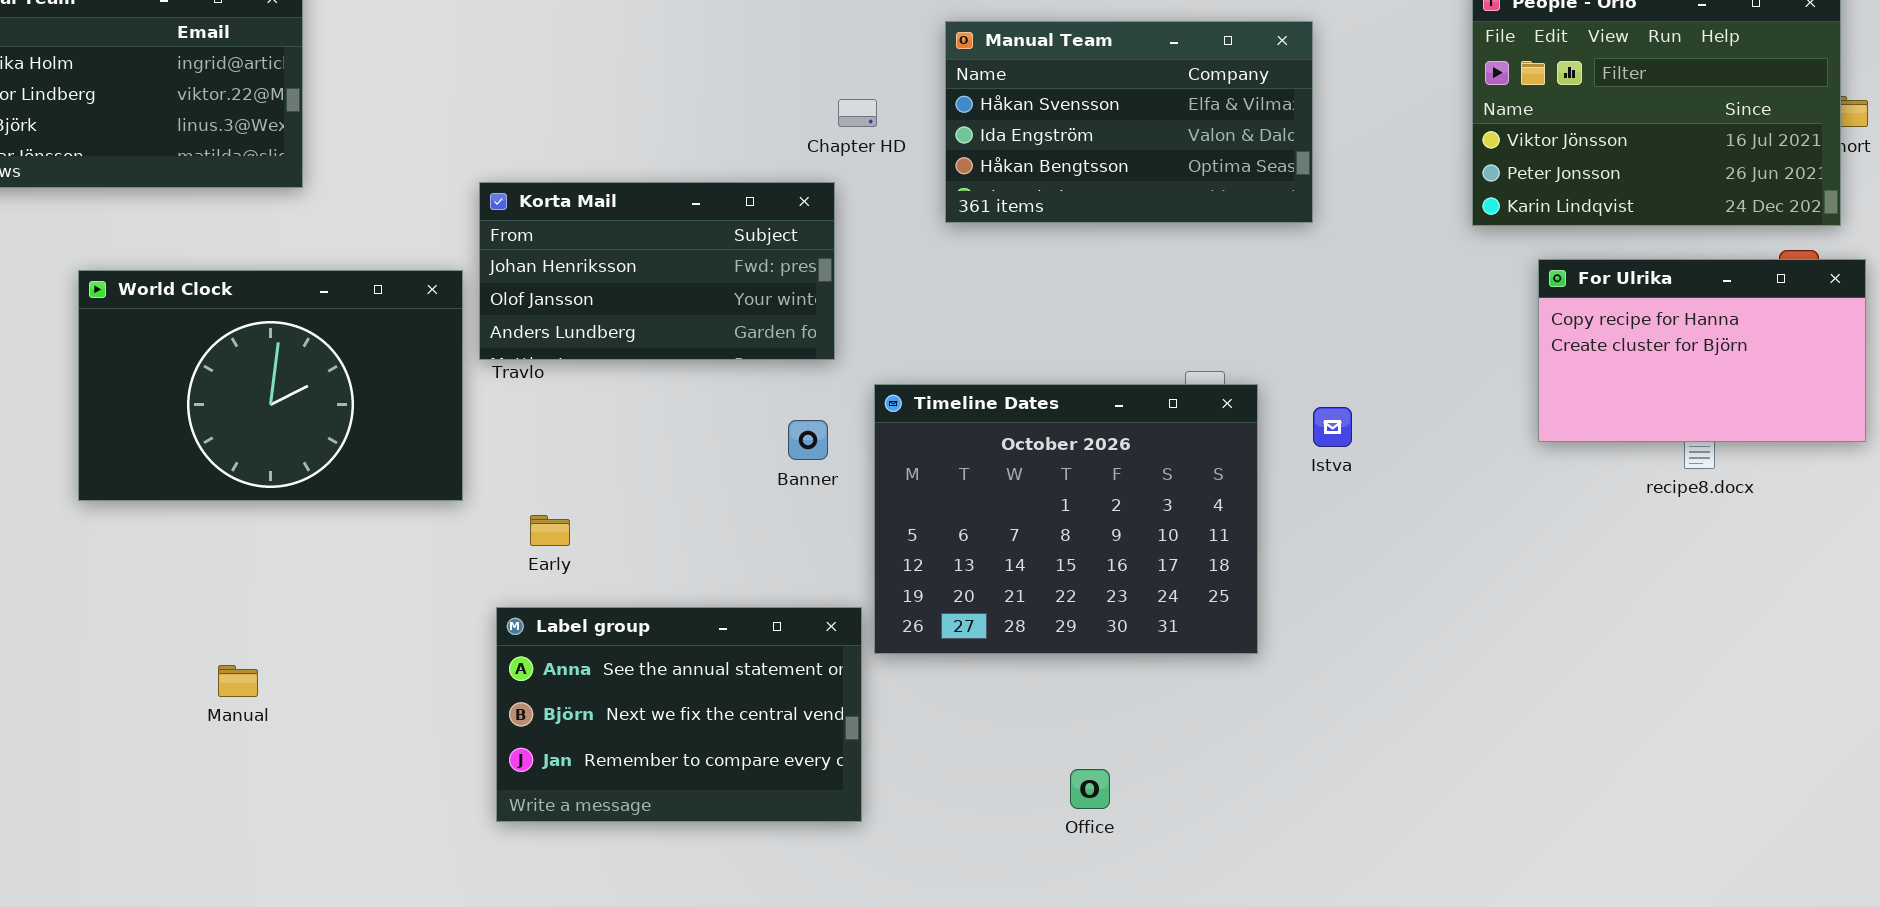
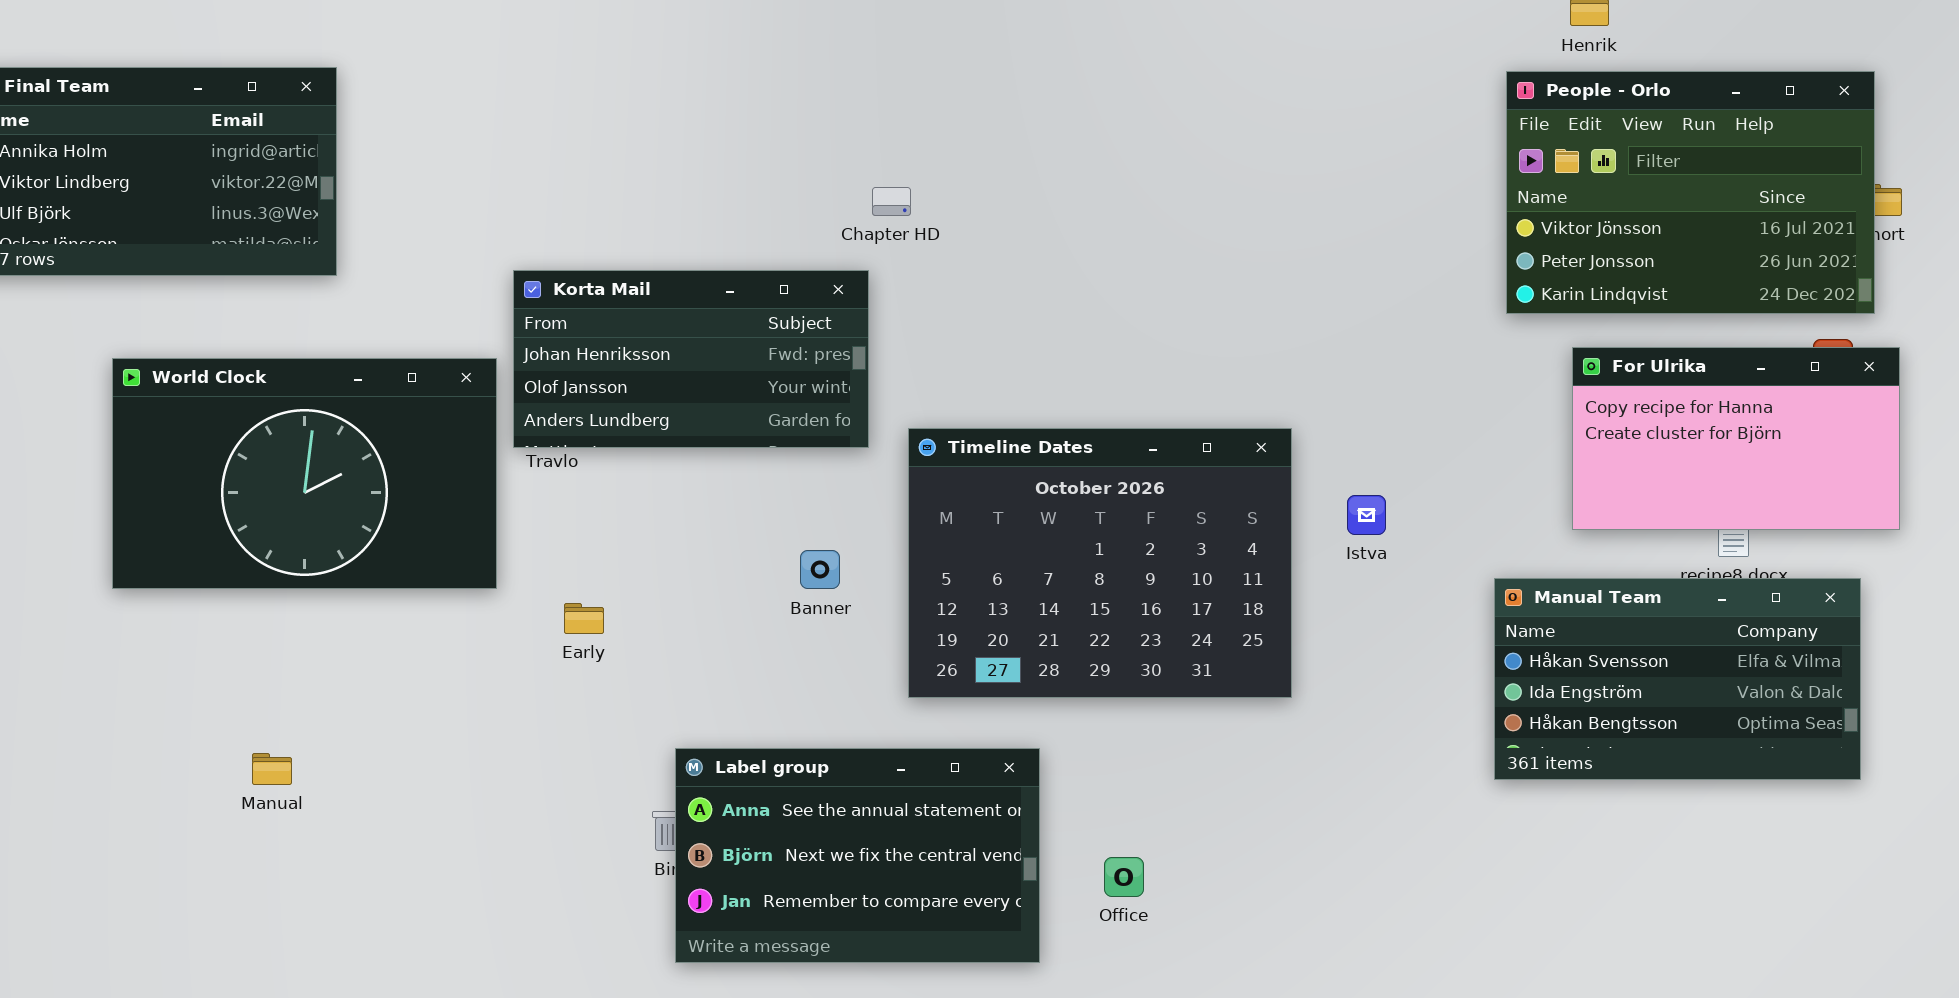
Manual Team: [945,21,1313,223] -> [1494,578,1861,780], moved
Timeline Dates: [874,384,1258,654] -> [908,428,1292,698], moved
Banner: [788,420,828,460] -> [800,550,840,589], moved
Label group: [496,607,862,822] -> [675,748,1040,963], moved

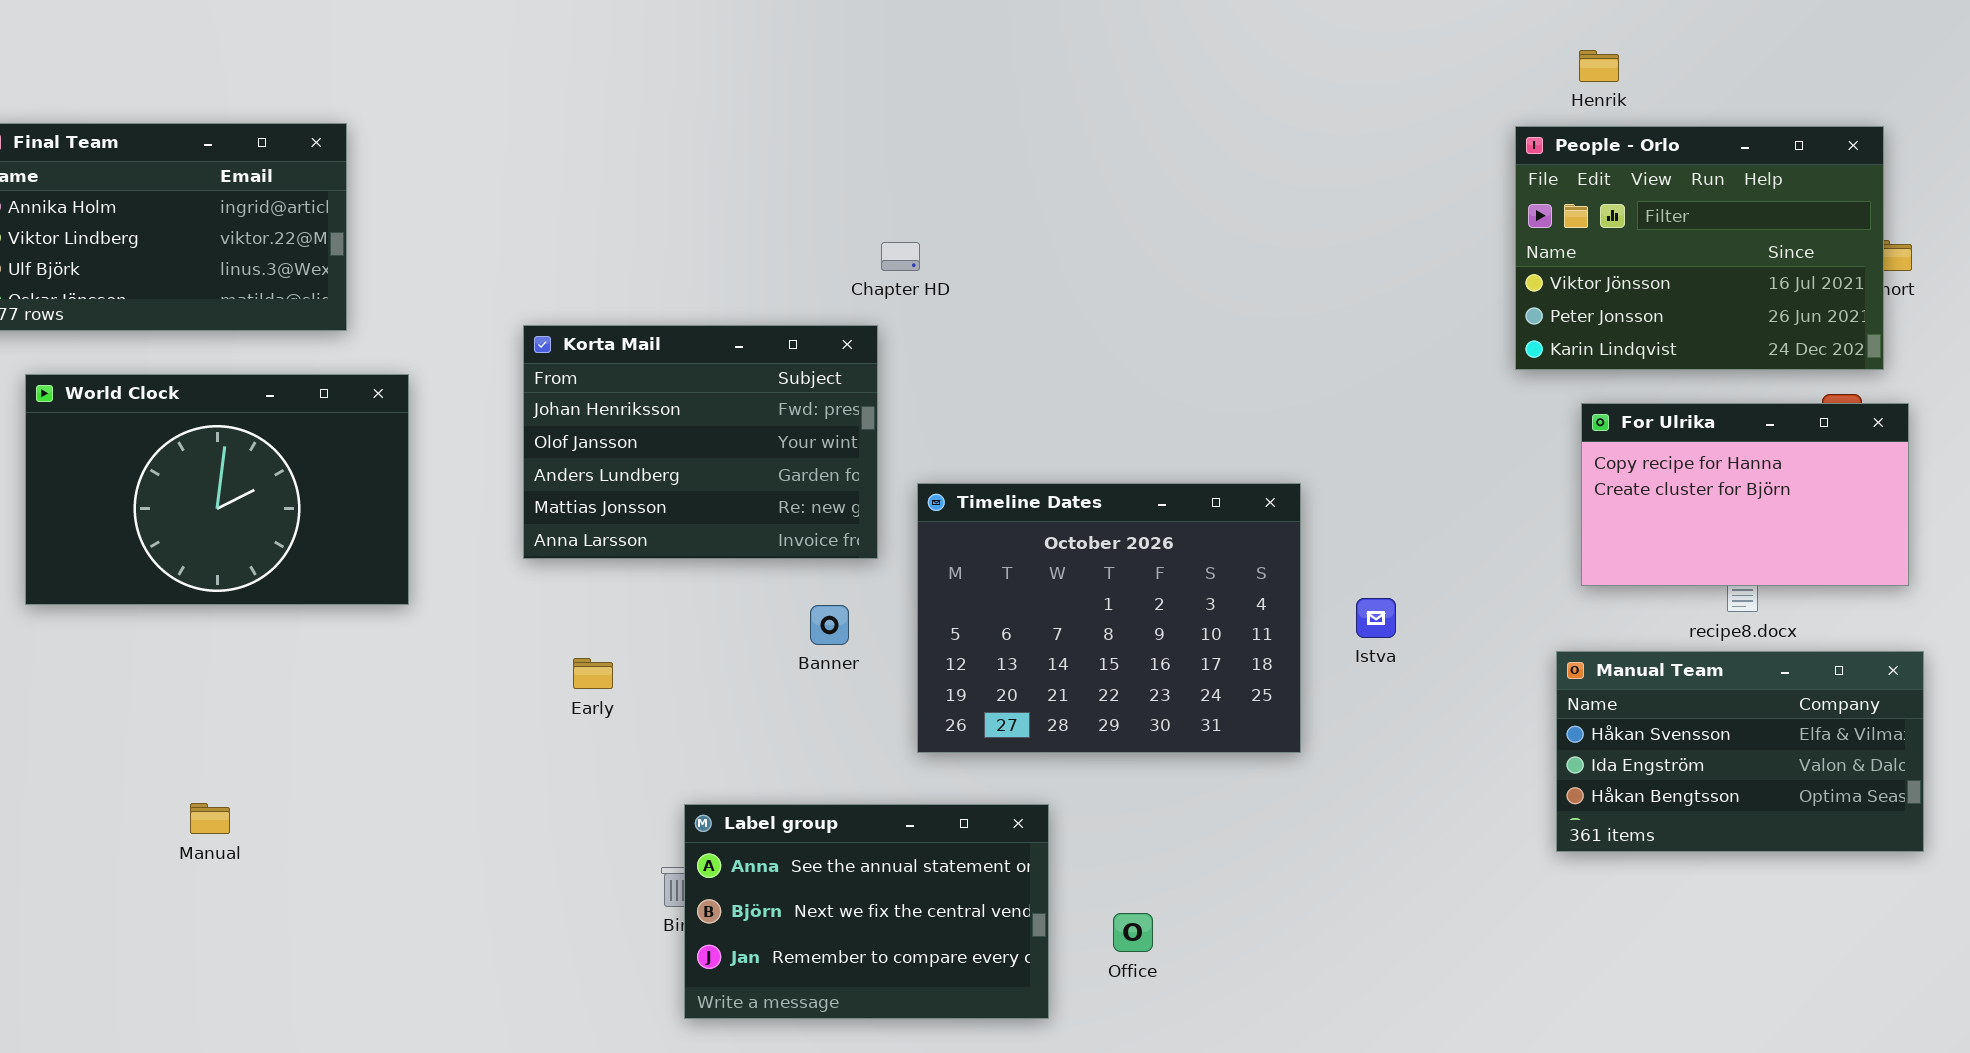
Korta Mail: [513,270,869,448] -> [523,325,878,559], resized
World Clock: [112,358,497,589] -> [25,374,409,605], moved
Istva: [1347,495,1386,535] -> [1356,598,1396,638], moved
Manual Team: [1494,578,1861,780] -> [1556,651,1924,852], moved
Manual: [252,753,292,785] -> [190,803,230,834], moved

